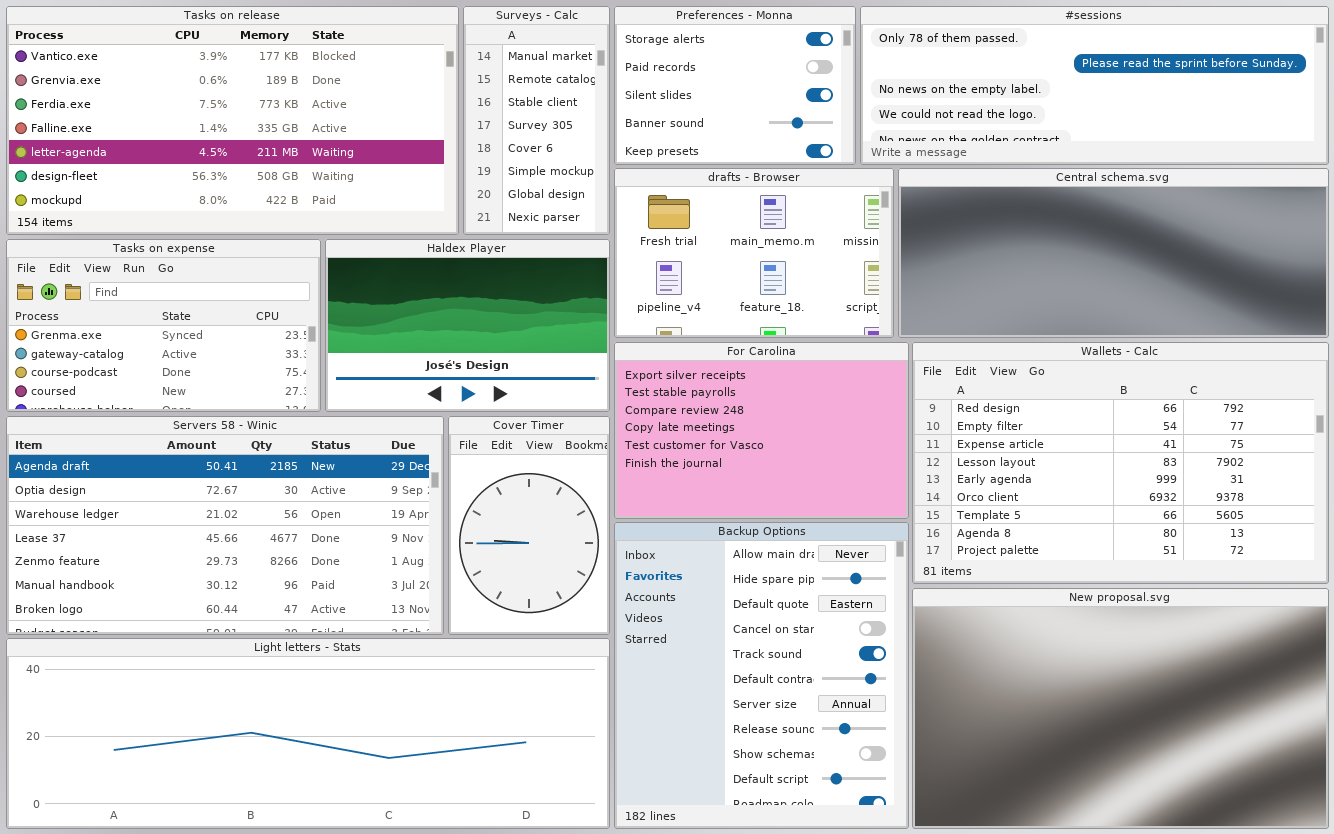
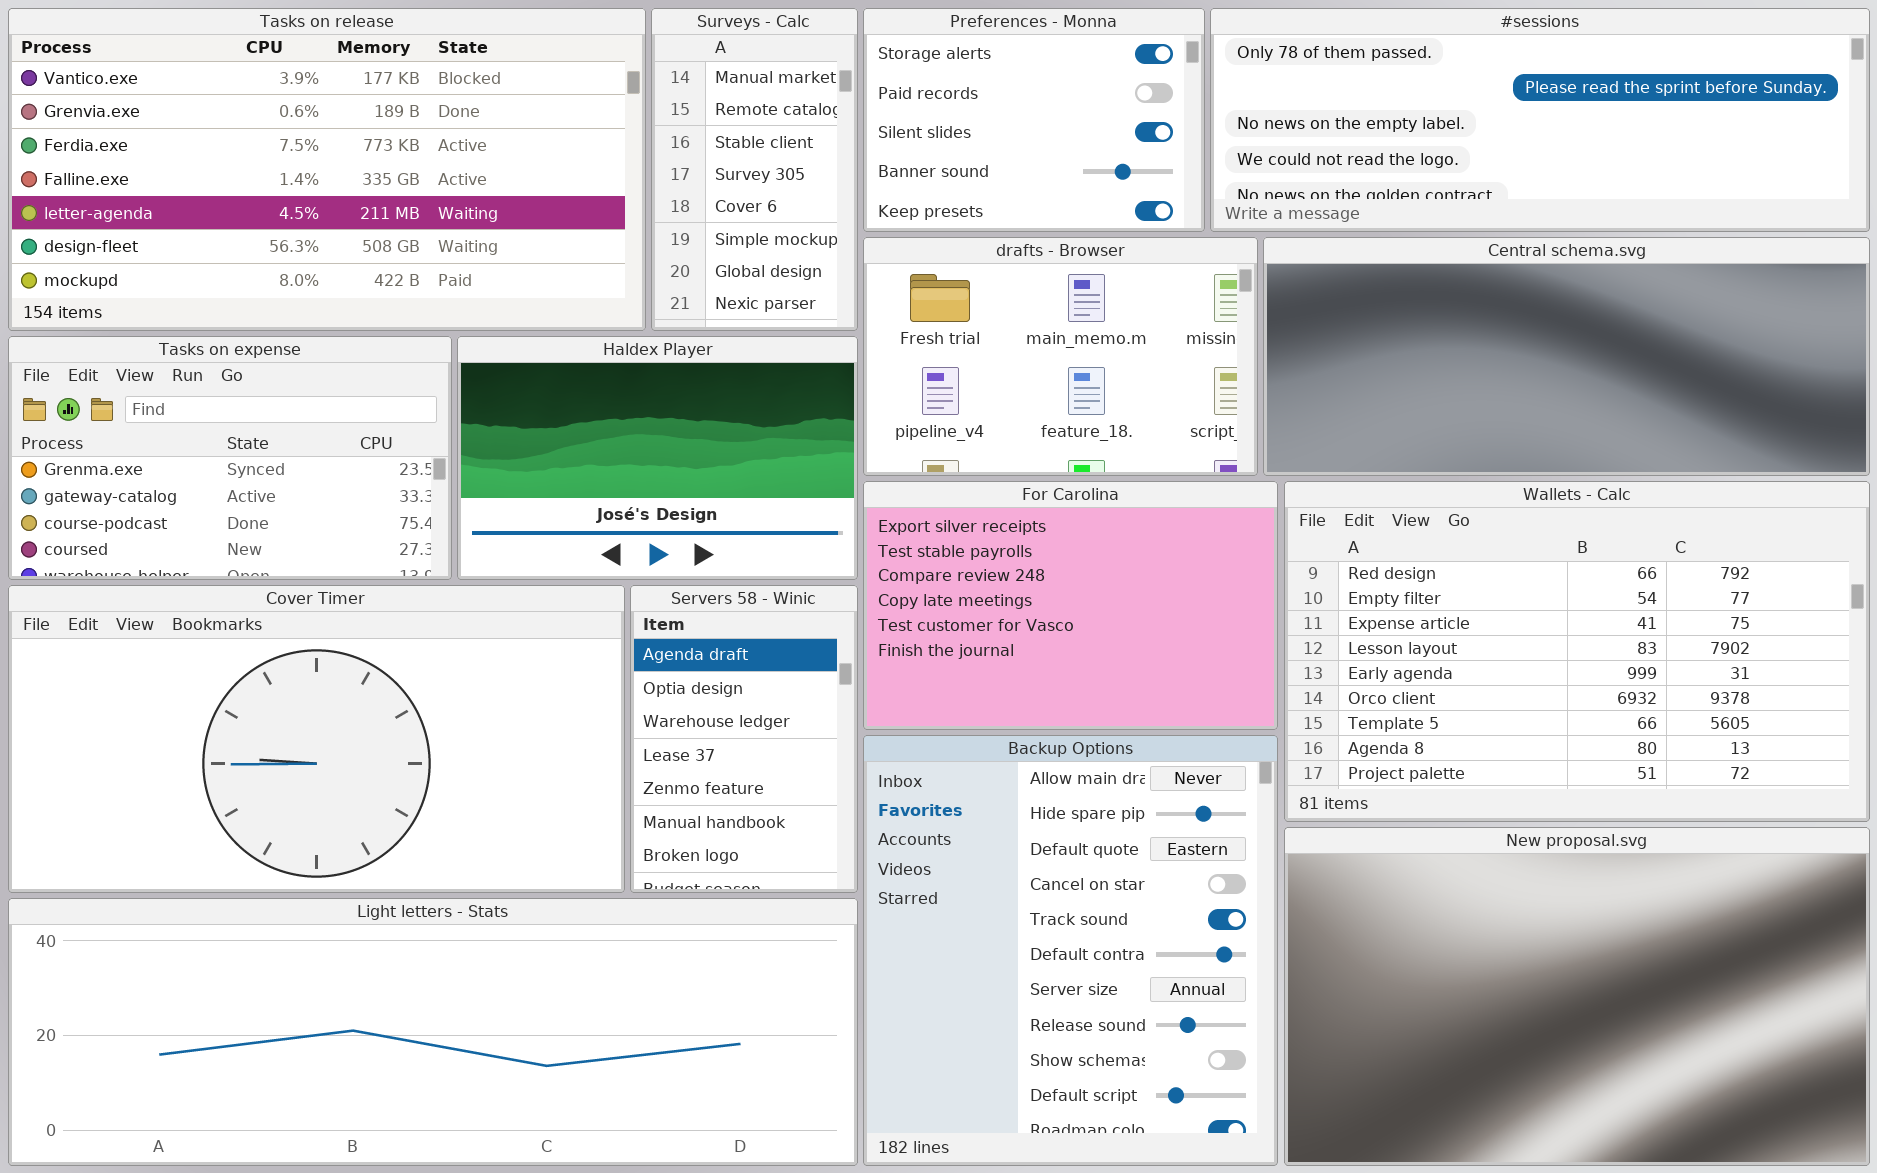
Servers 58 - Winic: [6,416,444,635] -> [630,585,858,893], moved, resized
Cover Timer: [448,416,610,635] -> [8,585,625,893], moved, resized

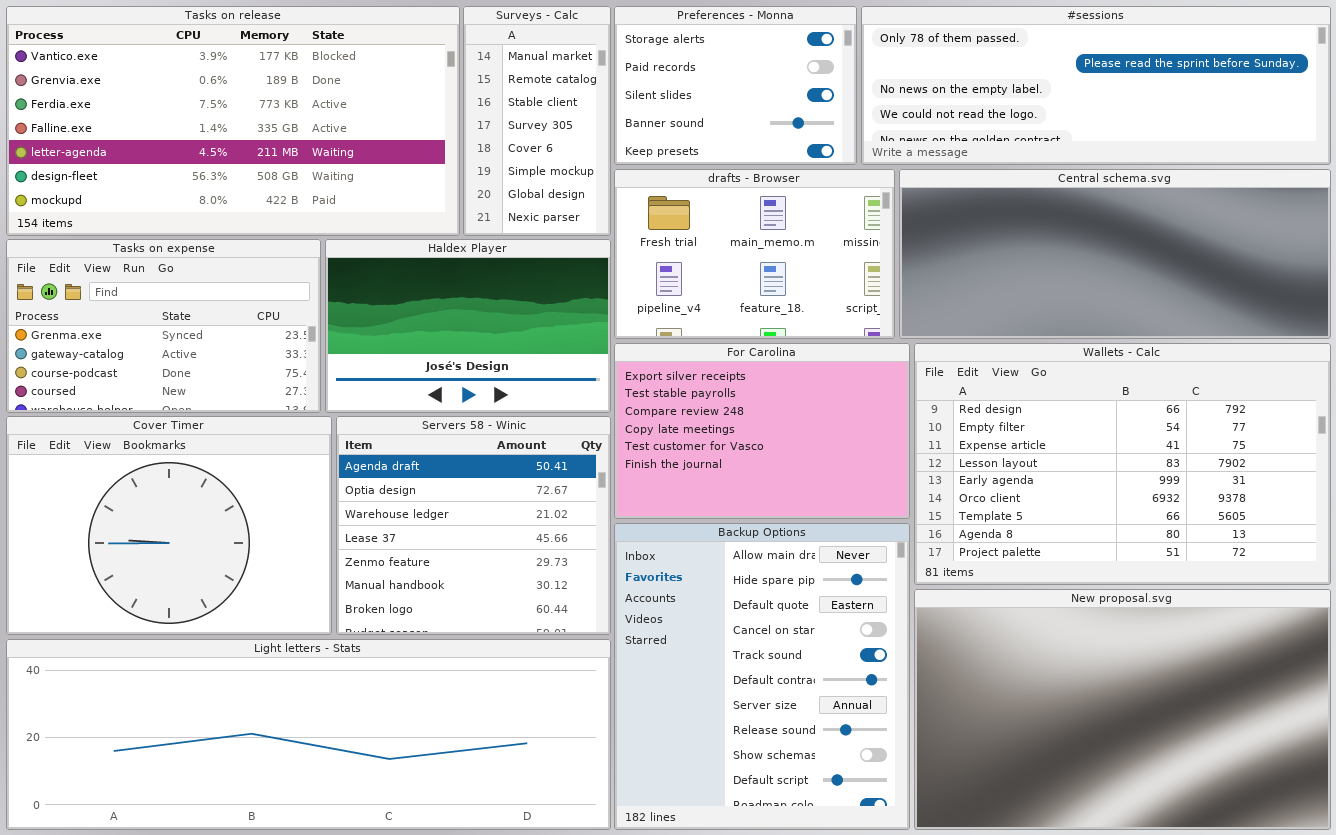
Cover Timer: [8,585,625,893] -> [6,416,332,635], resized
Servers 58 - Winic: [630,585,858,893] -> [336,416,611,635], resized

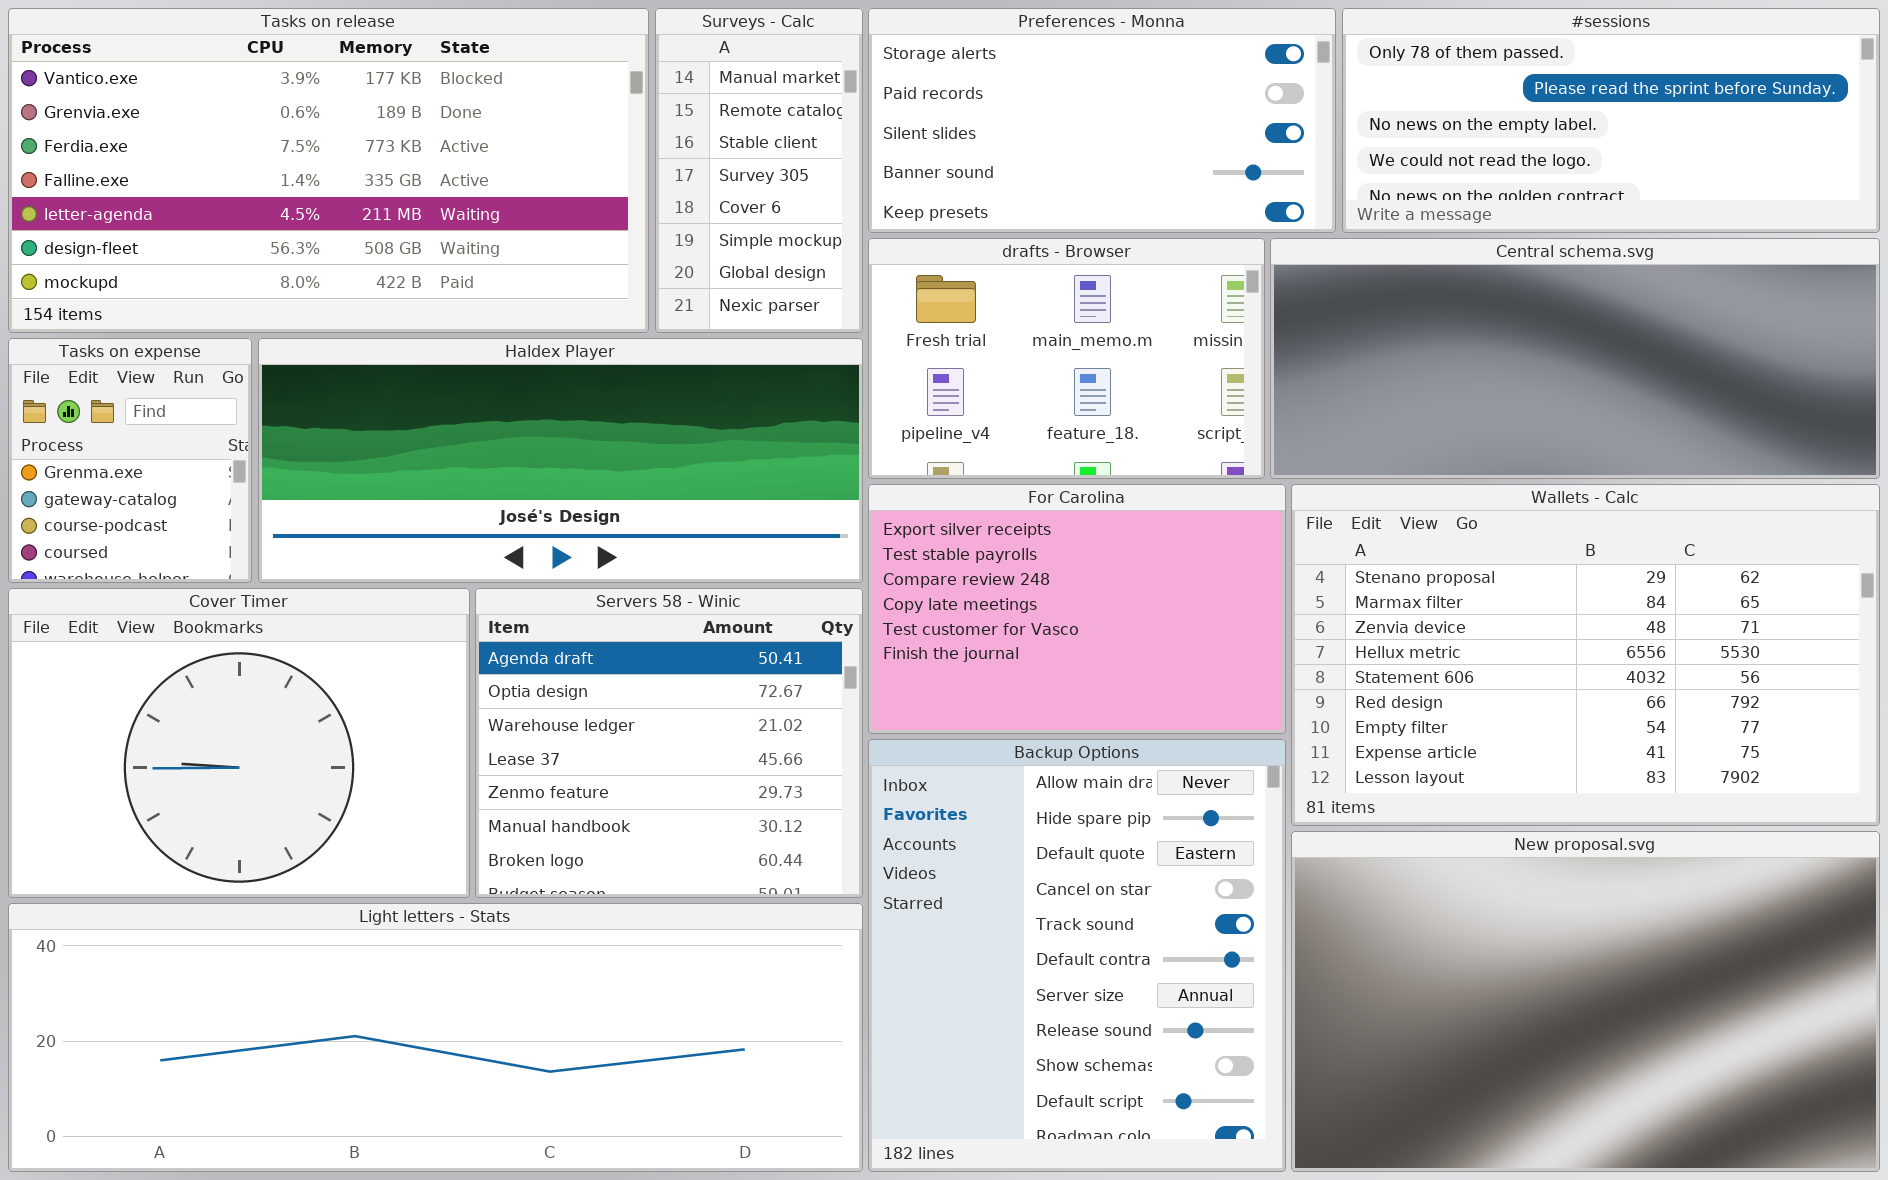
Preferences - Monna: [614,6,857,165] -> [868,8,1336,233], resized
#sessions: [861,6,1331,165] -> [1342,8,1880,233], resized
Tasks on expense: [6,239,321,413] -> [8,338,252,583], resized
Haldex Player: [325,239,611,413] -> [258,338,863,583], resized
Wallets - Calc: [914,343,1331,585] -> [1291,484,1880,826], scrolled up 5 rows

